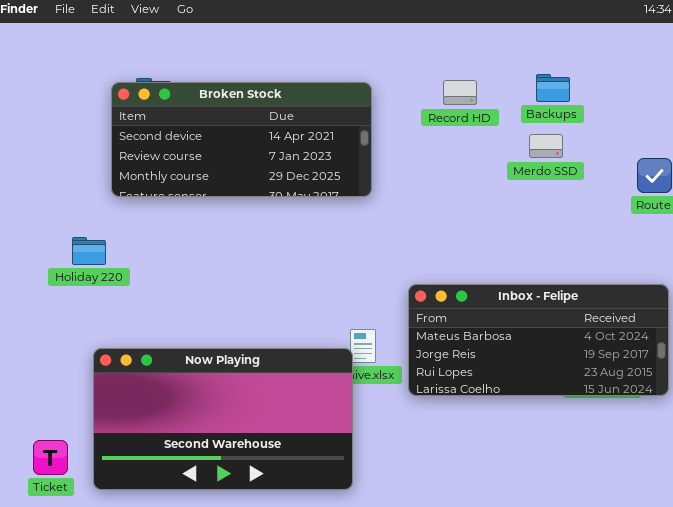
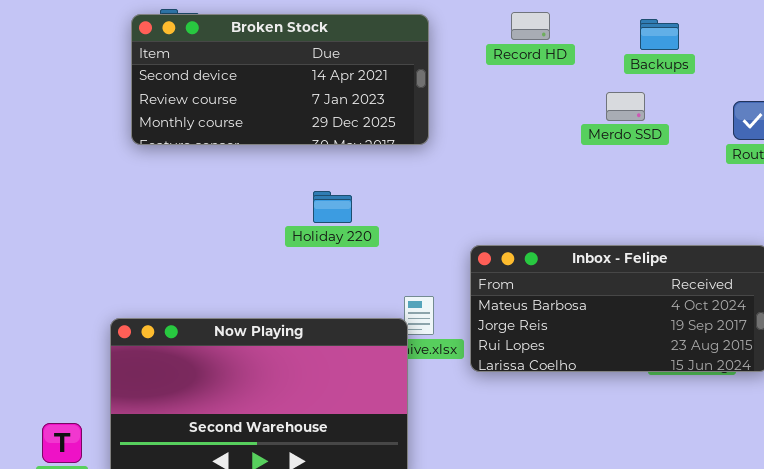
Backups: [536,74,570,102] -> [640,19,679,50], moved
Merdo SSD: [529,134,563,158] -> [606,92,645,121], moved
Holiday 220: [72,237,106,265] -> [313,191,352,223], moved

